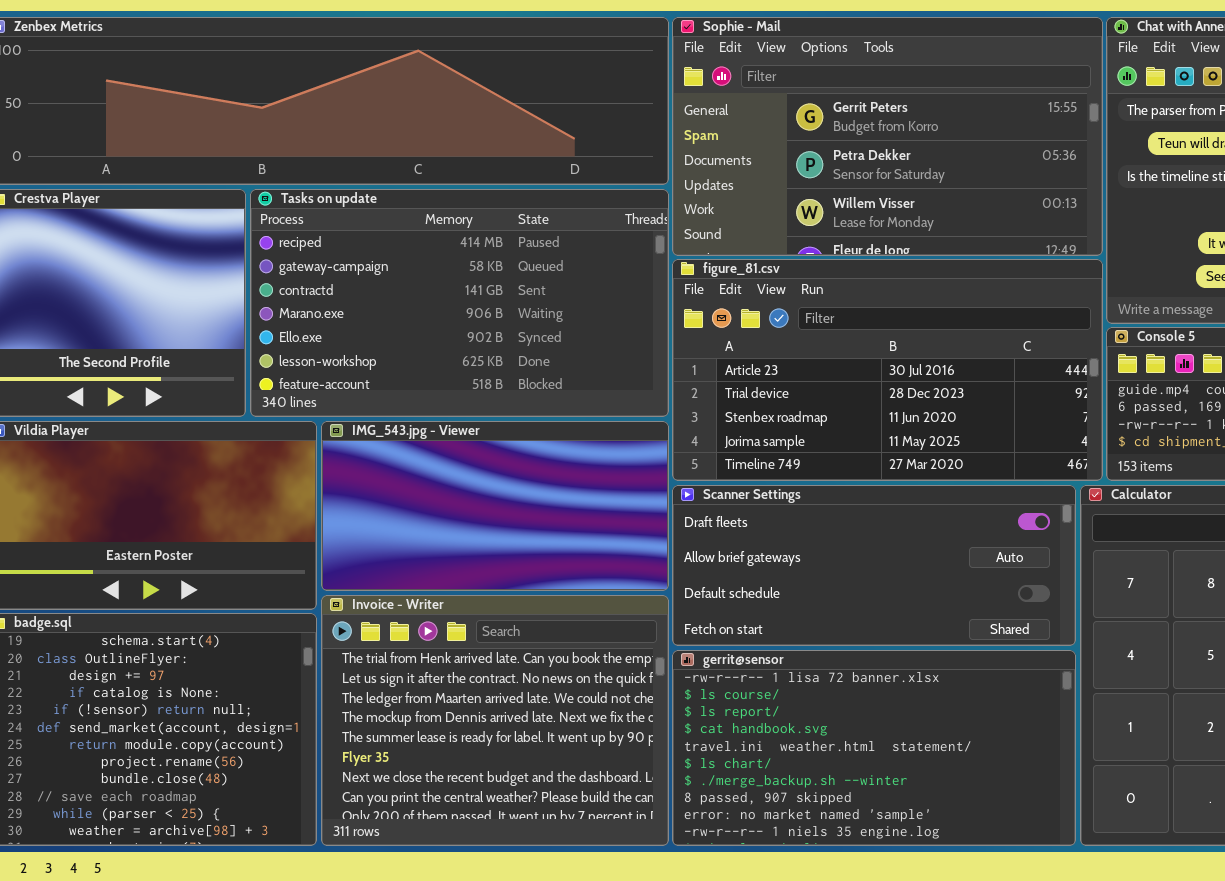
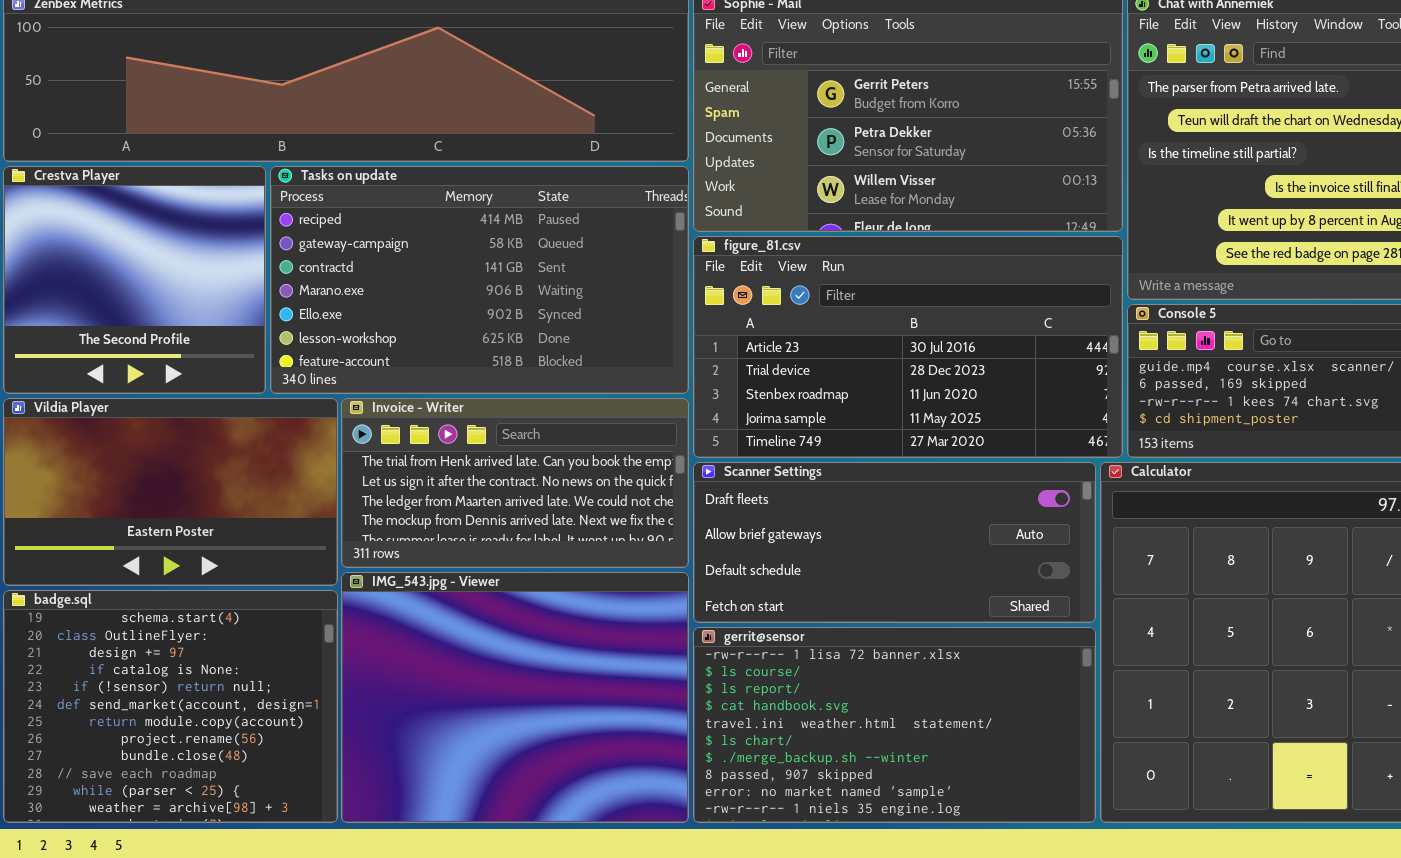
IMG_543.jpg - Viewer: [321,421,669,591] -> [341,572,689,823], moved, resized
Invoice - Writer: [321,595,669,846] -> [341,398,689,568], moved, resized

